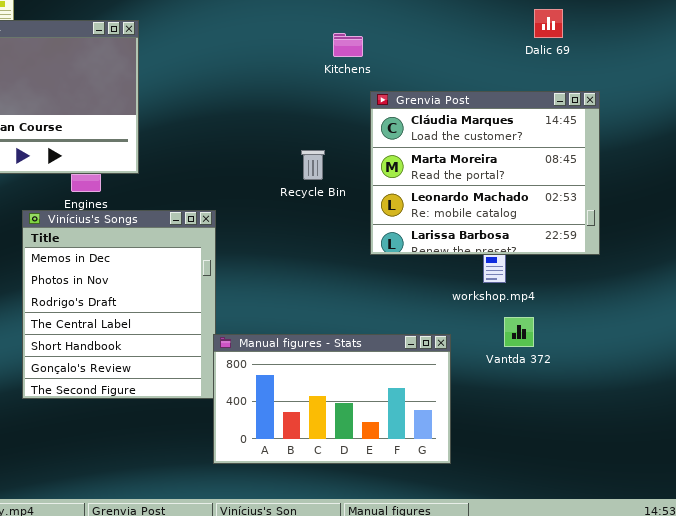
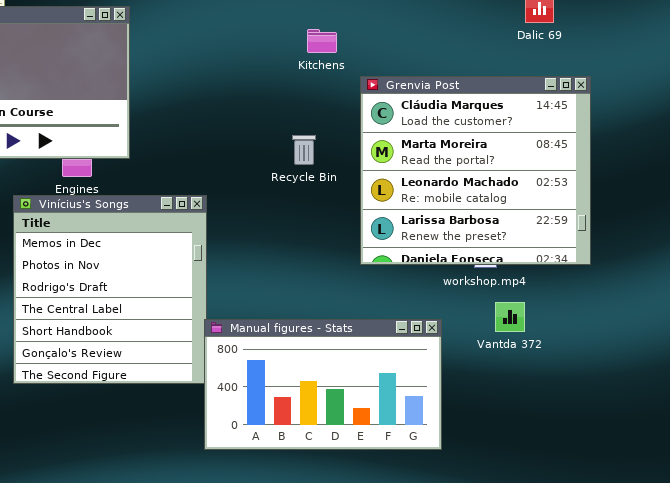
Kitchens: [333,33,363,57] -> [307,29,337,53], moved
Grenvia Post: [370,91,600,255] -> [360,76,591,265], resized

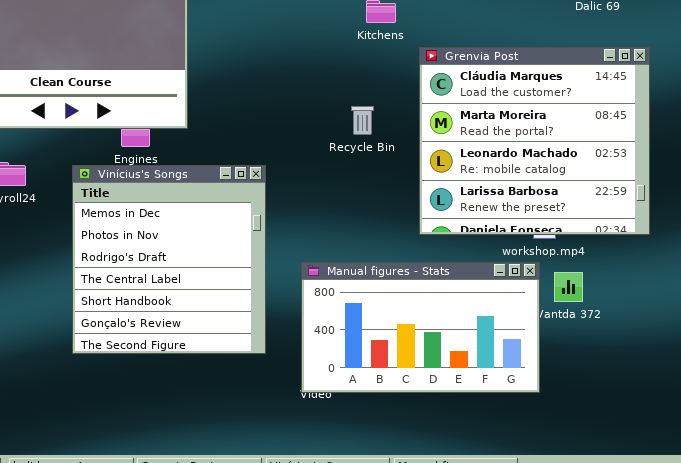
Manual figures - Stats: [204,319,442,450] -> [301,262,540,393], moved

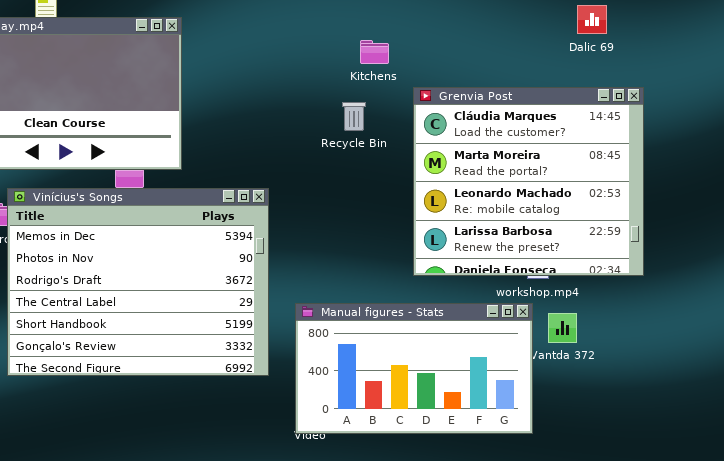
Recycle Bin: [351,106,374,135] -> [342,102,366,131], moved
Vinícius's Songs: [72,165,266,354] -> [7,188,269,376], moved, resized

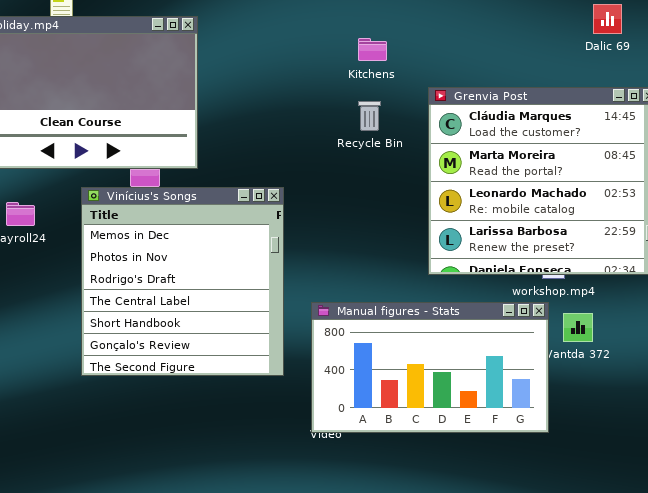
Kitchens: [360,40,389,64] -> [358,38,387,61], moved
Vinícius's Songs: [7,188,269,376] -> [81,187,284,376], resized

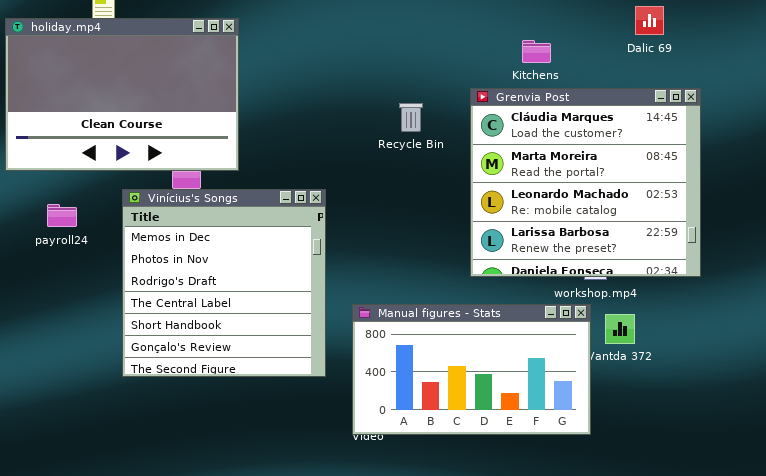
Kitchens: [358,38,387,61] -> [522,40,551,63], moved

